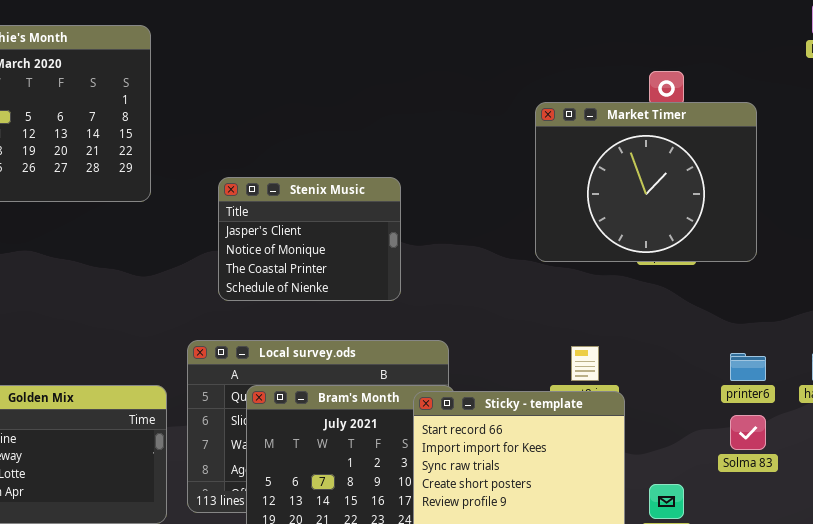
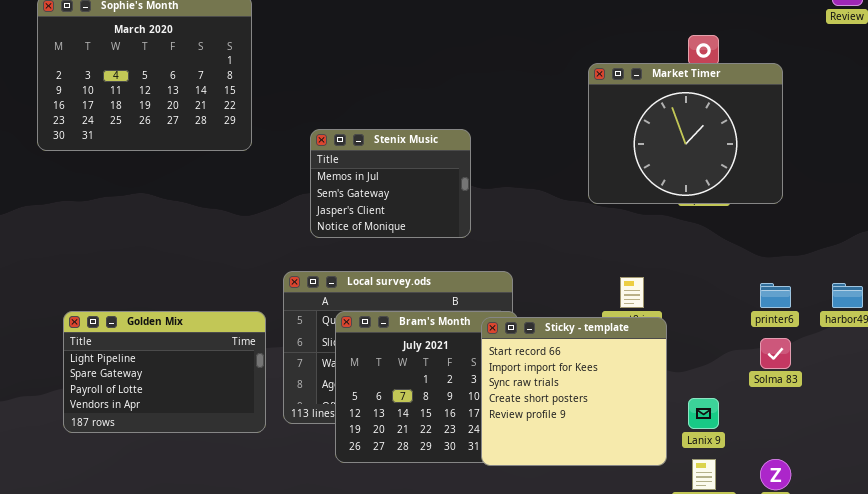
Stenix Music: [218,177,401,301] -> [310,129,471,238], scrolled up 2 rows

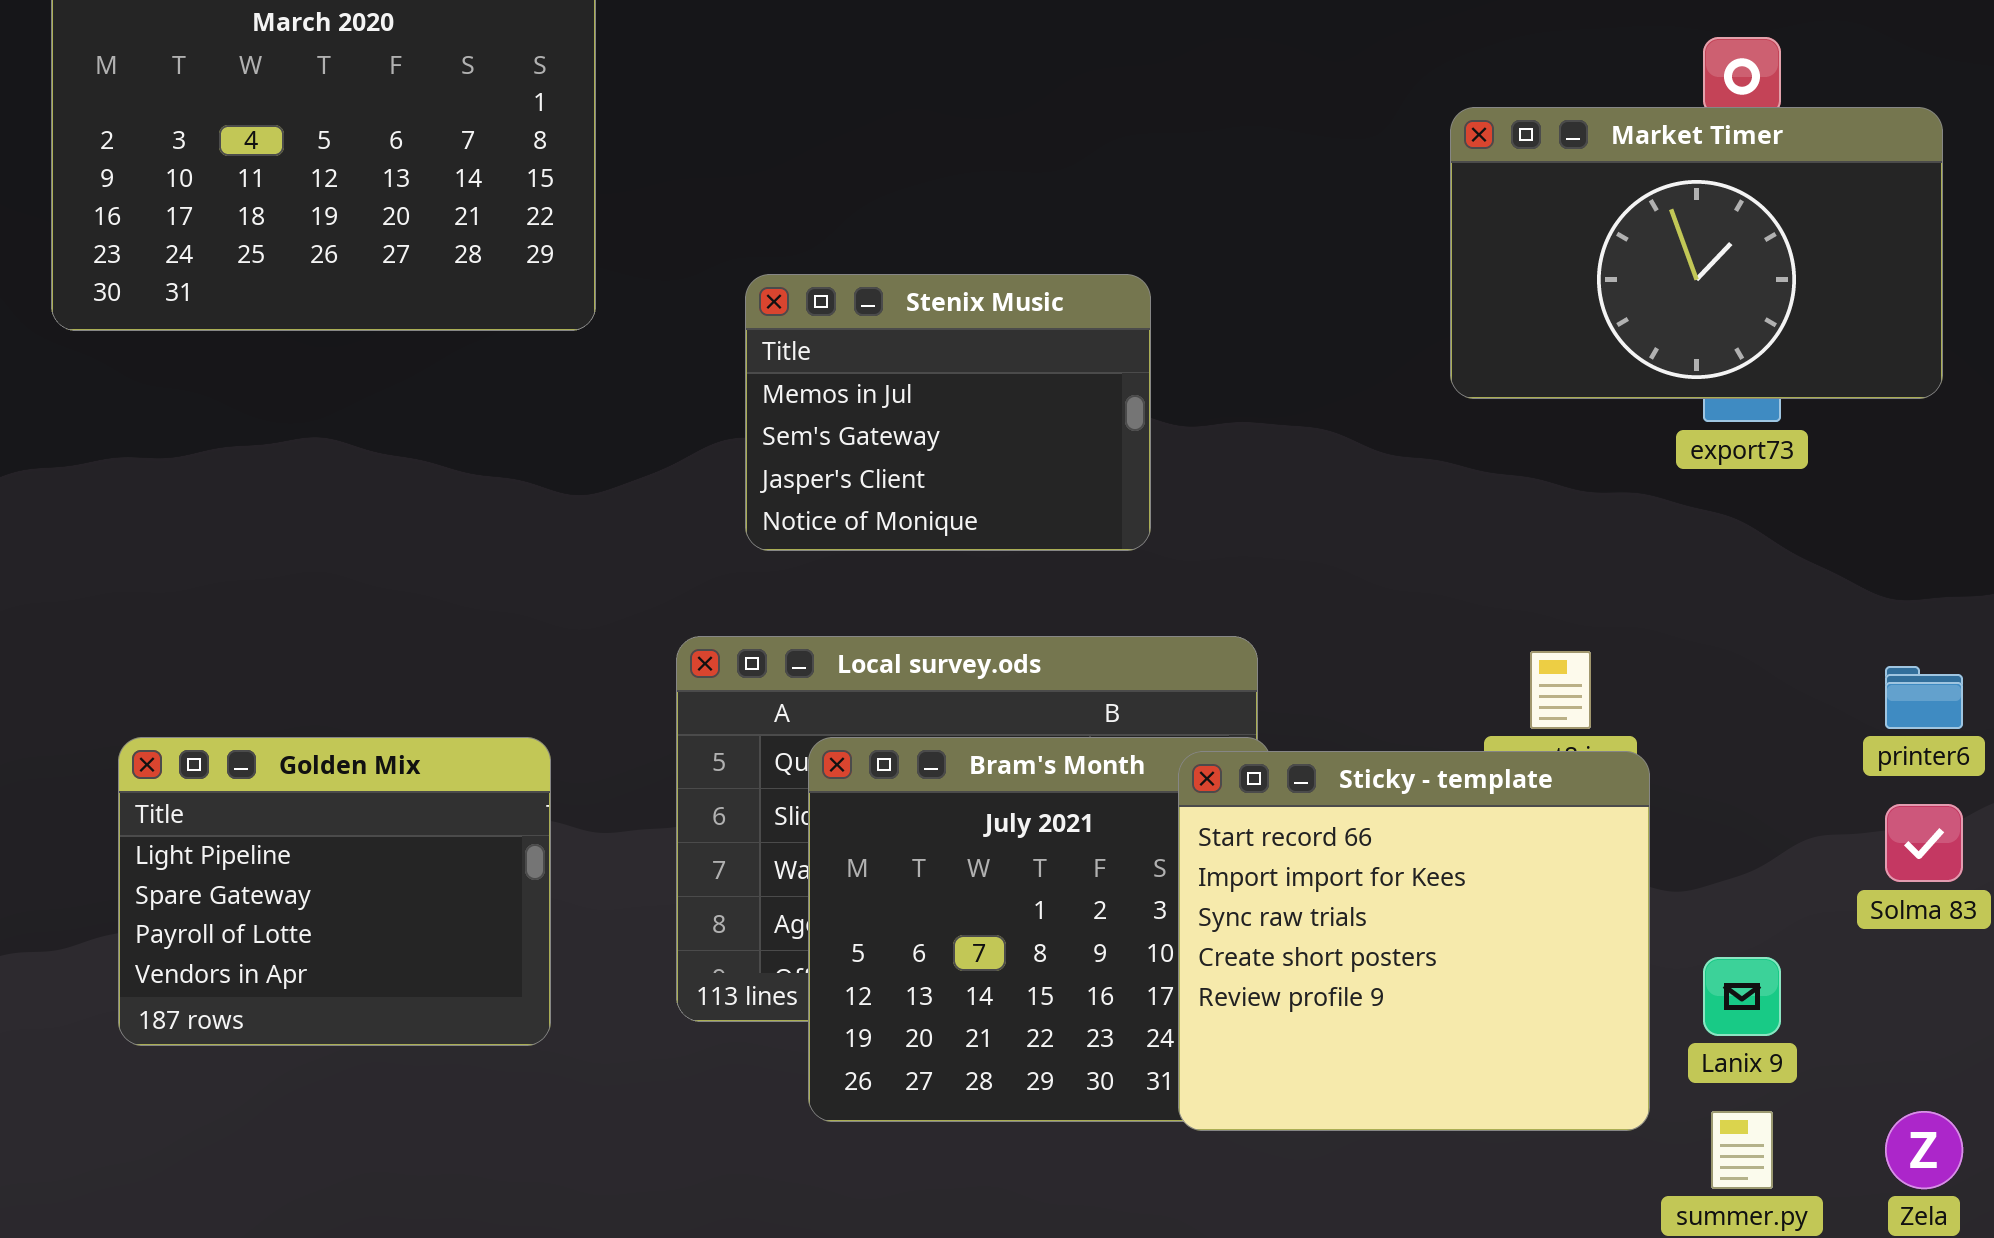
Market Timer: [588,63,783,204] -> [1450,107,1943,399], resized
Golden Mix: [63,311,266,433] -> [118,737,551,1046], resized

